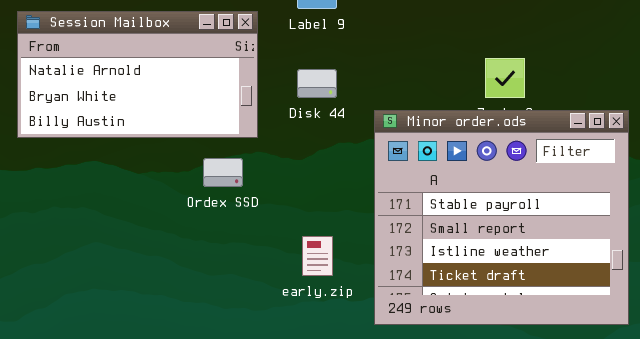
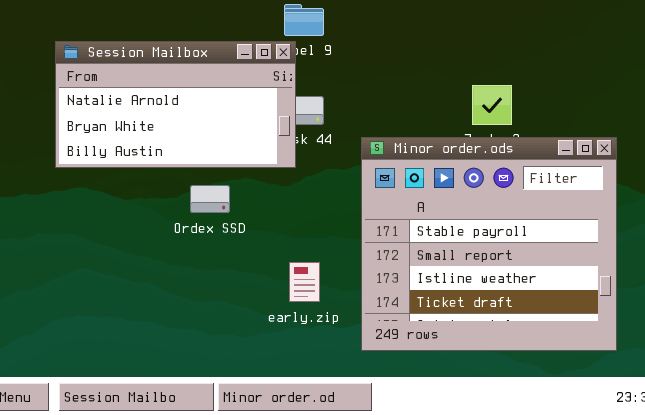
Session Mailbox: [17,11,258,138] -> [55,41,296,168], moved

